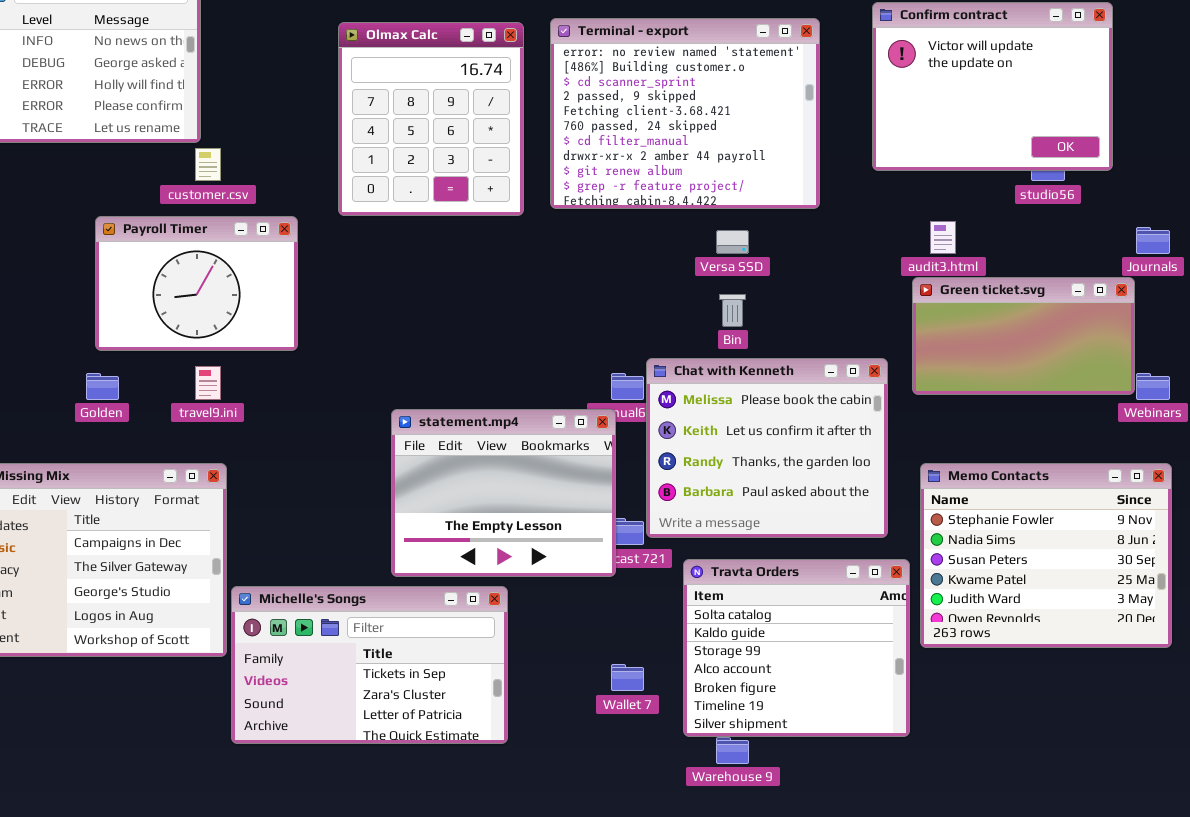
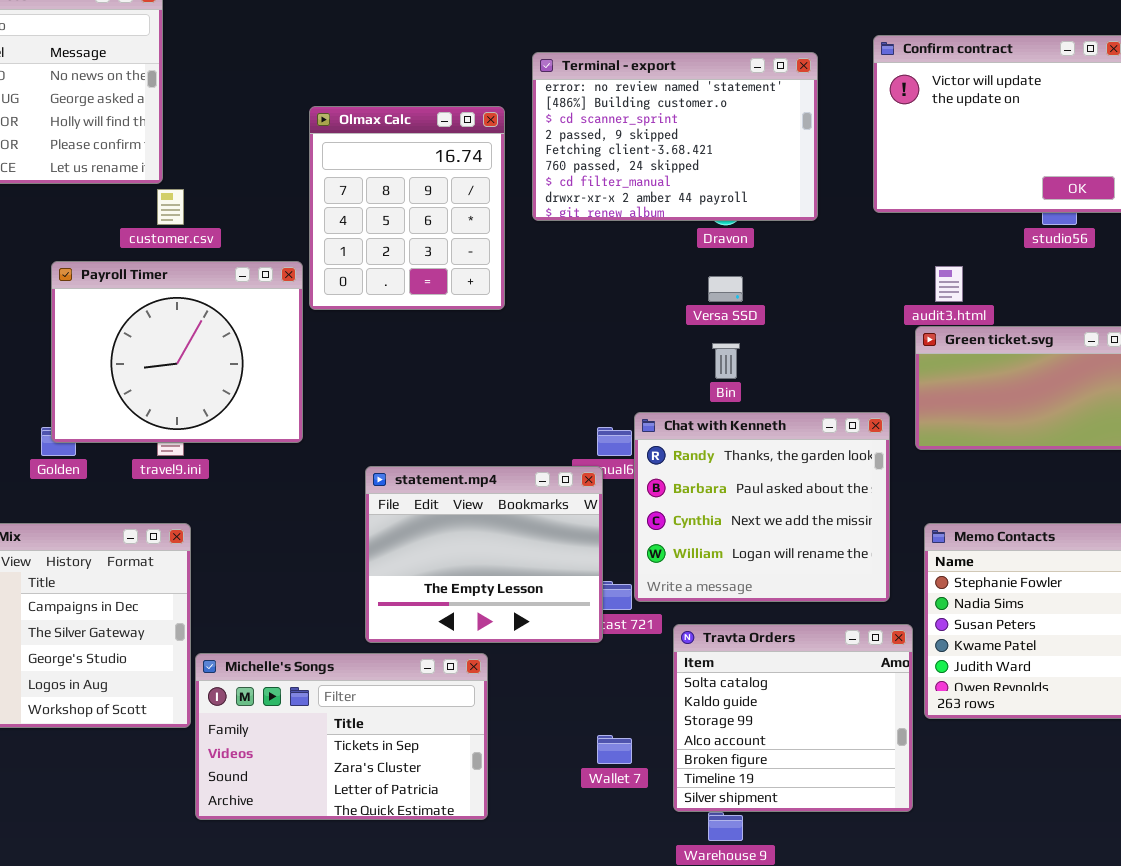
Terminal - export: [550,18,820,209] -> [532,52,818,221], resized
Olmax Calc: [338,22,524,216] -> [309,106,505,310], moved
Payroll Timer: [95,216,298,351] -> [51,261,303,443], resized
Chat with Kenneth: [646,358,888,538] -> [634,412,890,602], scrolled down 2 rows

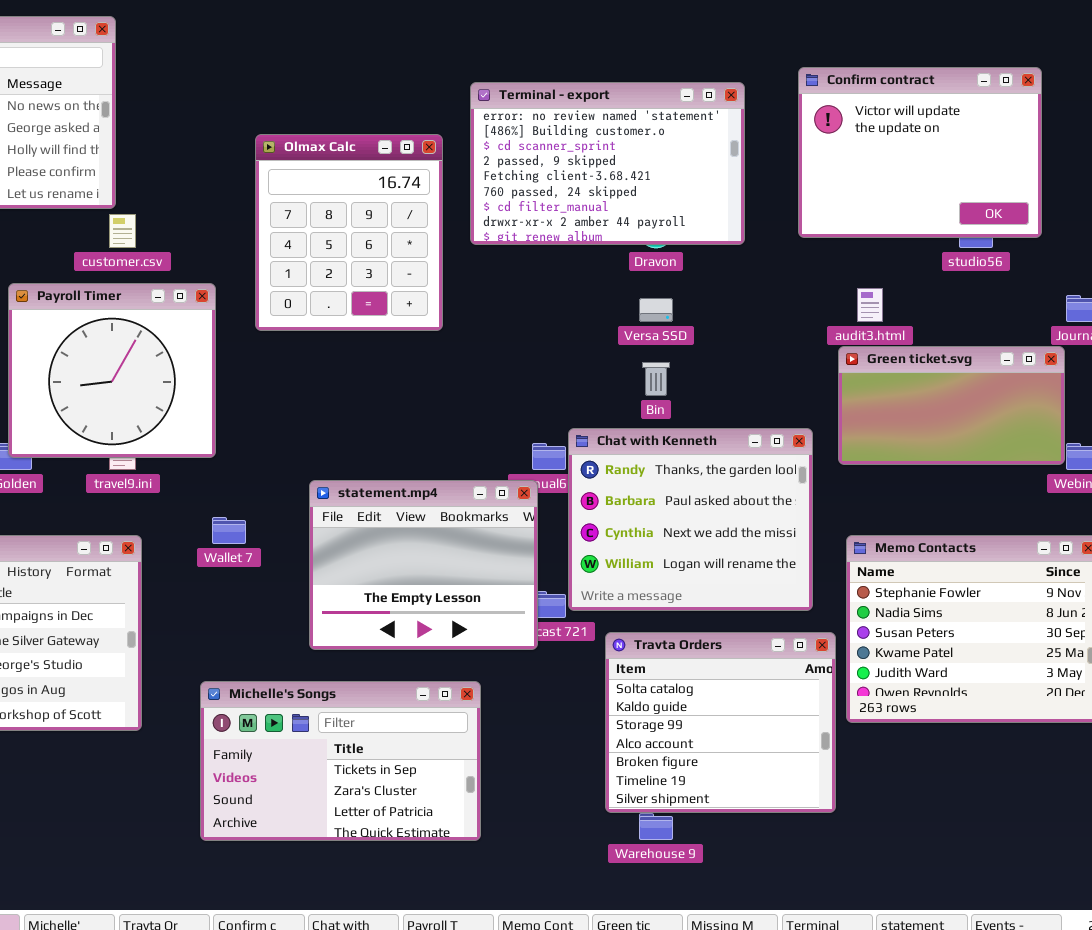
Payroll Timer: [51,261,303,443] -> [8,283,216,458], resized
Michelle's Songs: [195,653,488,820] -> [200,681,481,841], moved
Wallet 7: [597,735,632,764] -> [212,517,246,544], moved

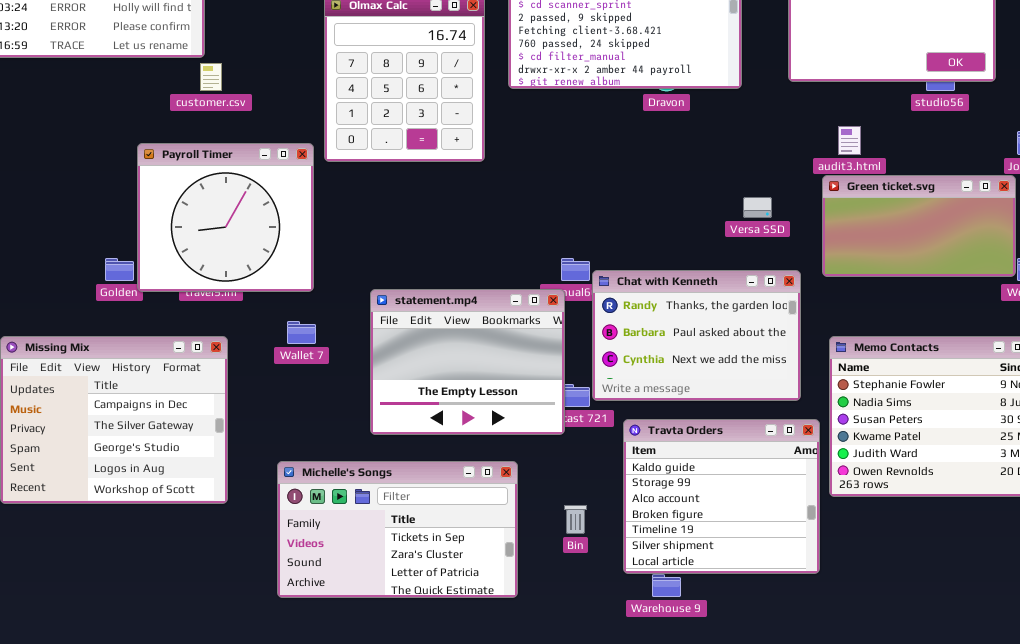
Payroll Timer: [8,283,216,458] -> [137,143,314,292], moved
Versa SSD: [639,298,673,322] -> [743,197,772,218], moved
Bin: [642,362,670,396] -> [564,505,587,534], moved
Chat with Kenneth: [568,428,813,611] -> [592,270,801,401], resized
Travta Orders: [605,632,836,813] -> [623,419,820,574], scrolled down 1 row

